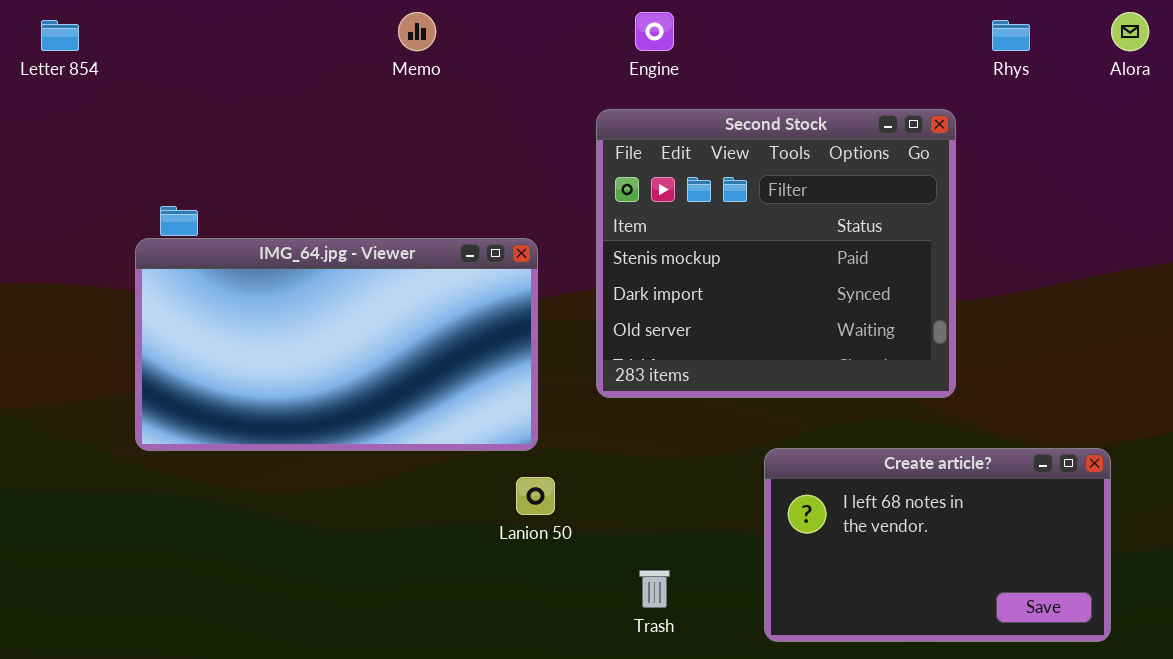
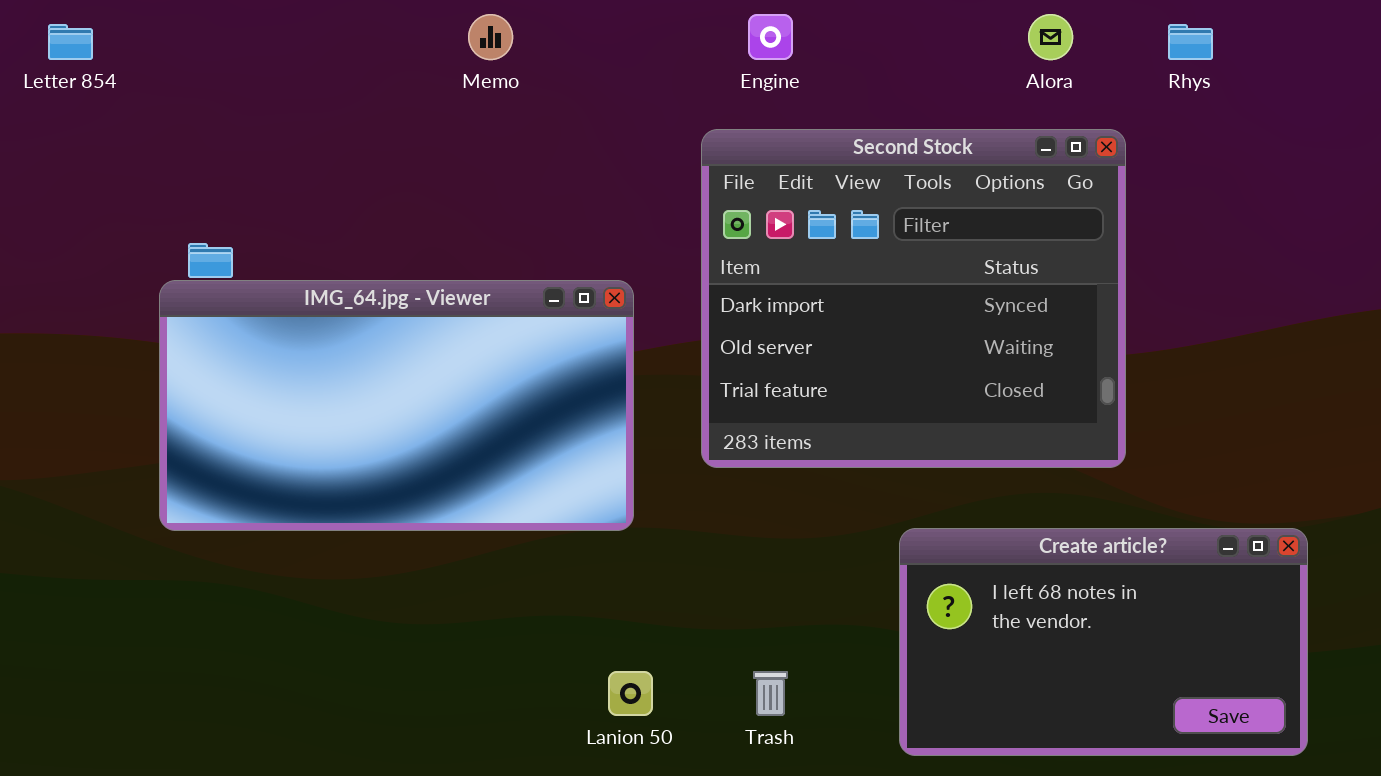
Alora: [1111,12,1149,51] -> [1028,14,1073,60], moved
Second Stock: [596,109,956,398] -> [701,129,1126,468], scrolled down 1 row
Lanion 50: [516,477,555,515] -> [608,671,653,716], moved

